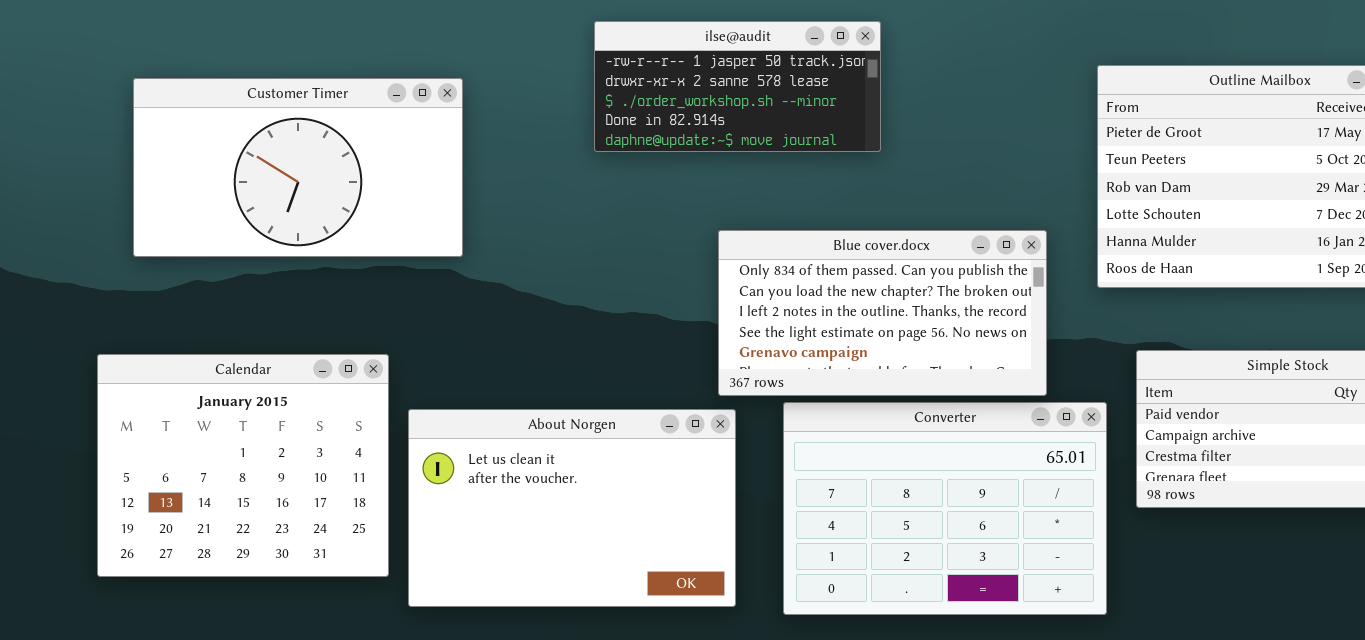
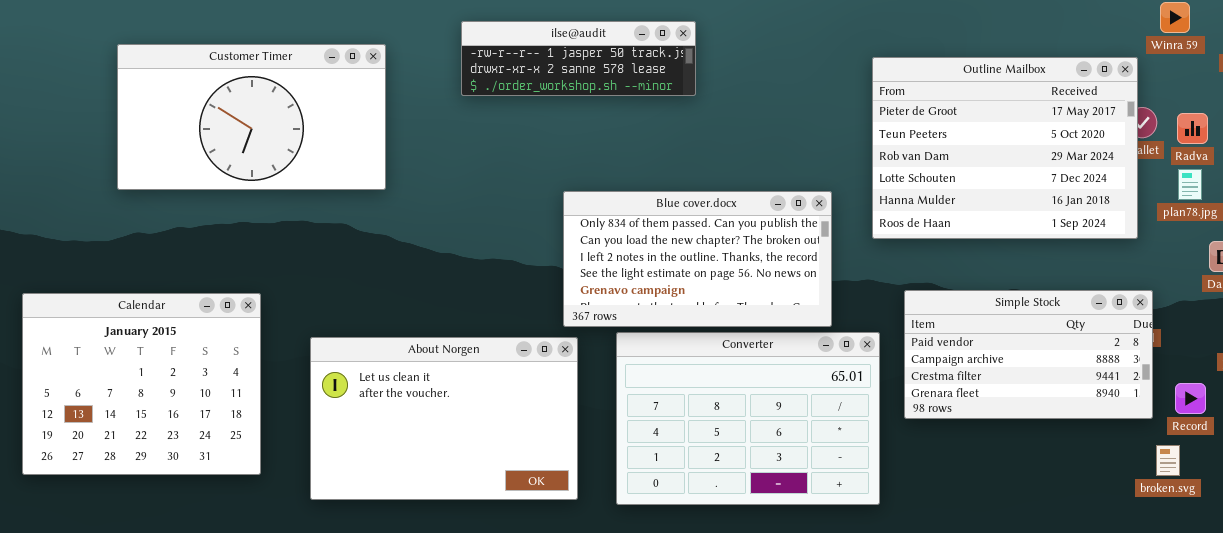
ilse@audit: [594,21,881,152] -> [461,21,696,96], resized
Customer Timer: [133,78,463,257] -> [117,44,386,190], moved
Calendar: [97,354,389,577] -> [22,293,261,475], moved

